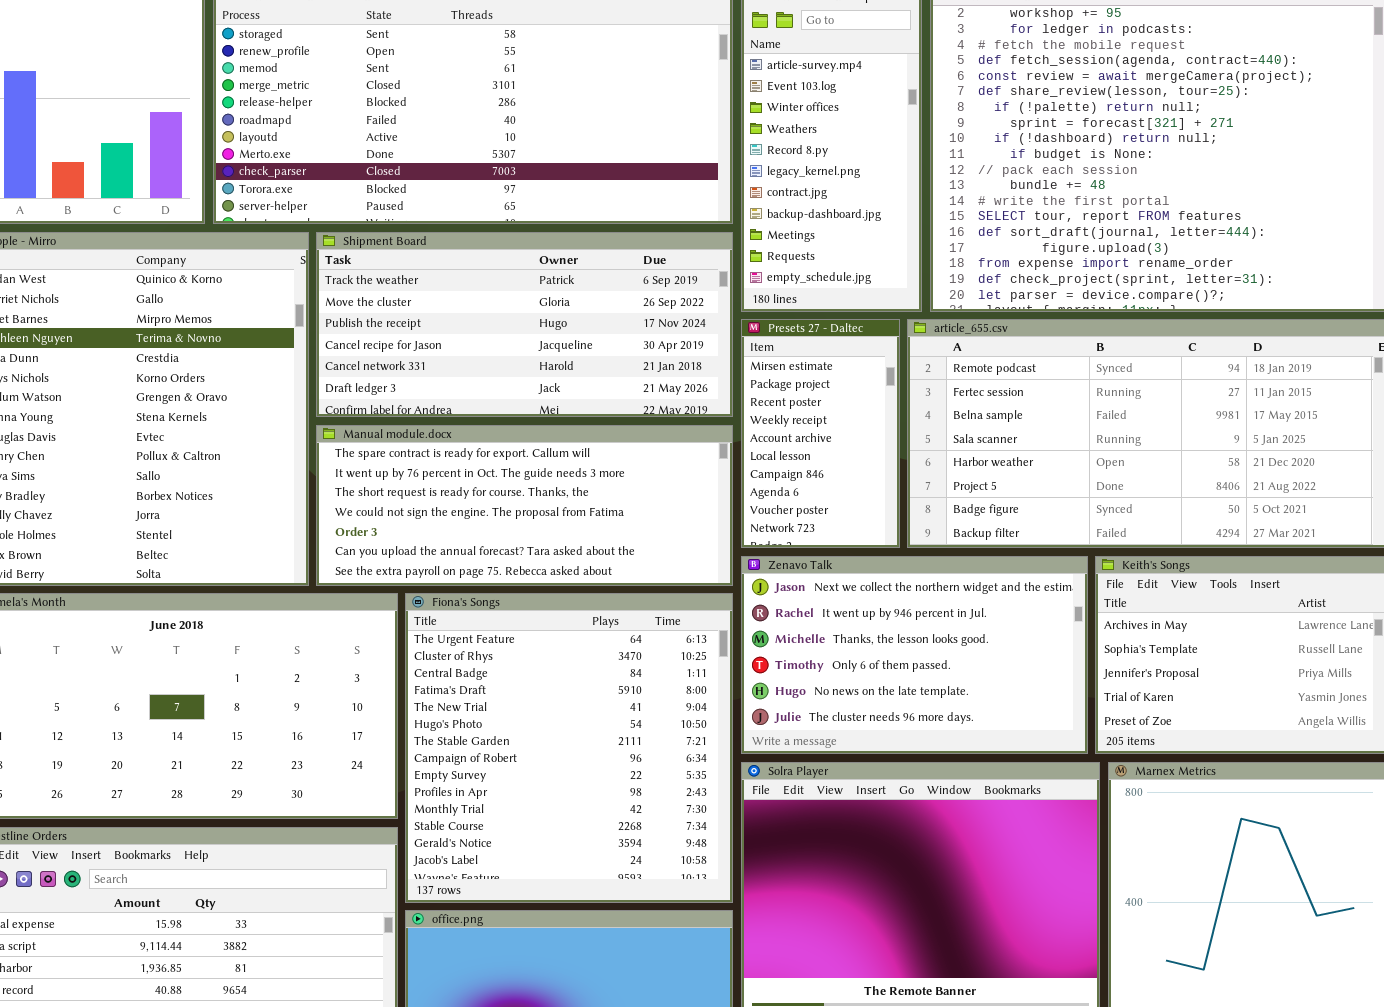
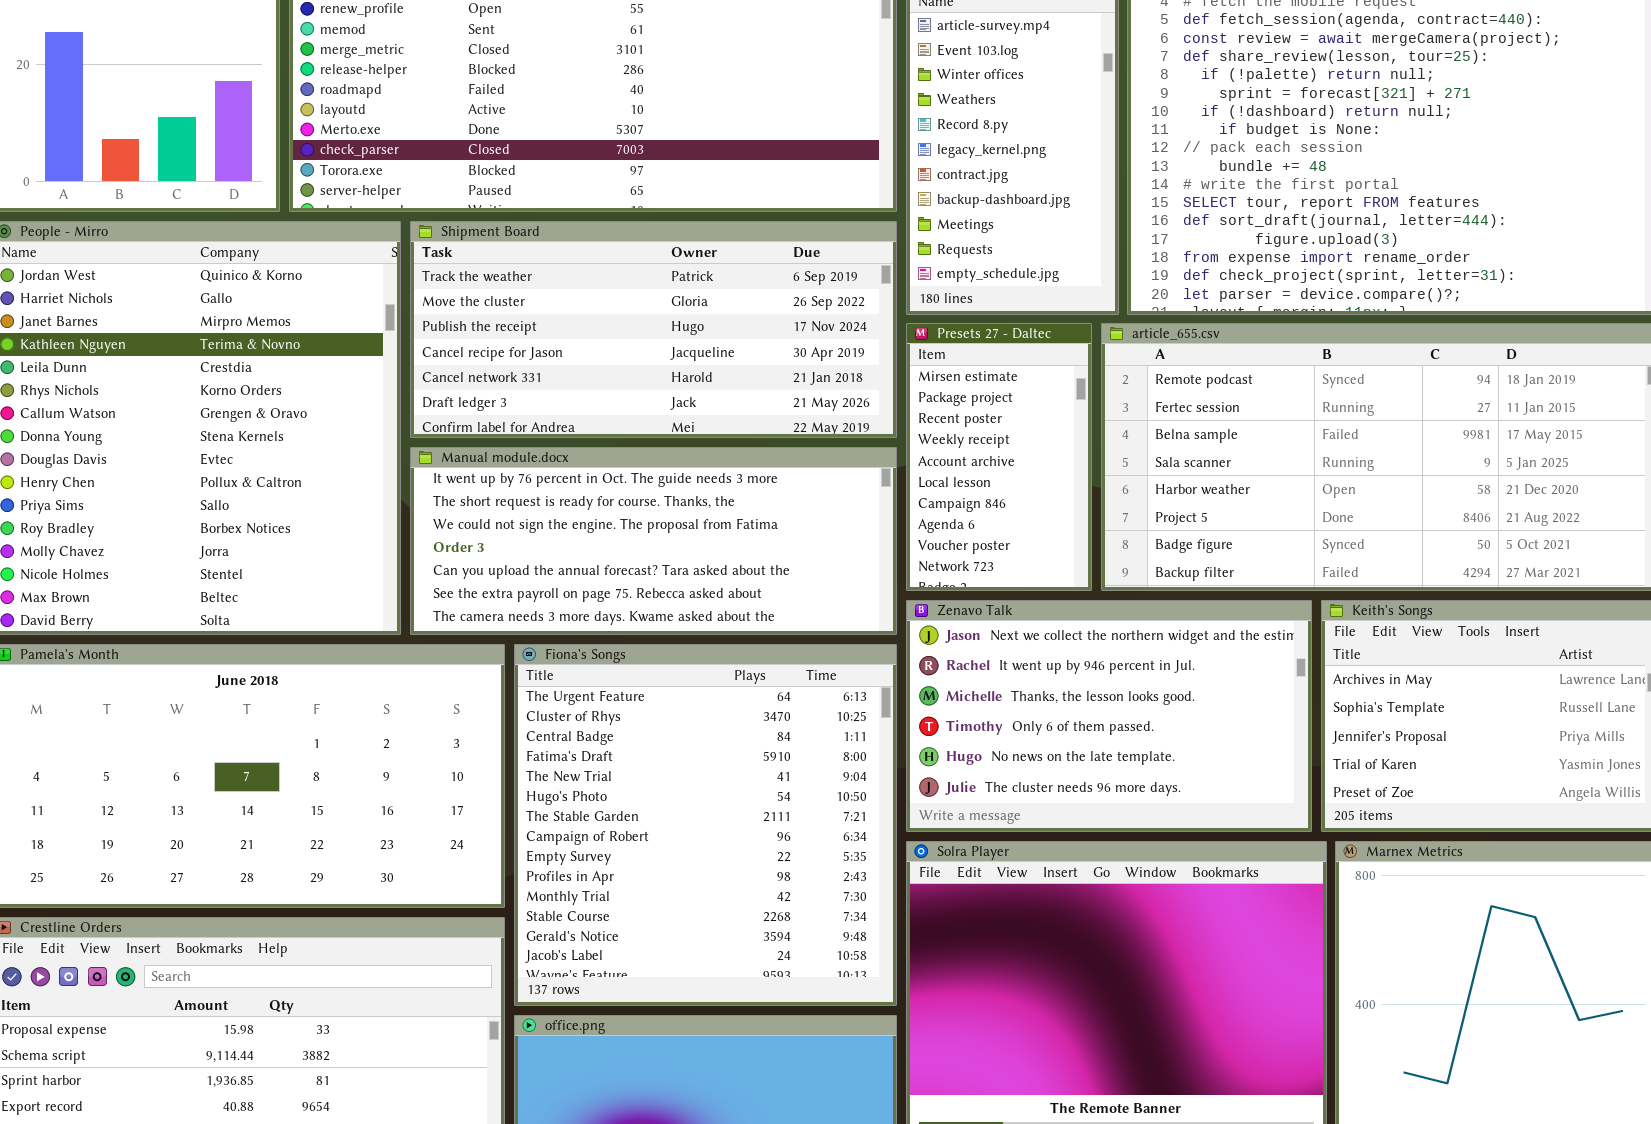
Manual module.docx: [316,425,733,586] -> [410,447,897,635], scrolled down 1 row

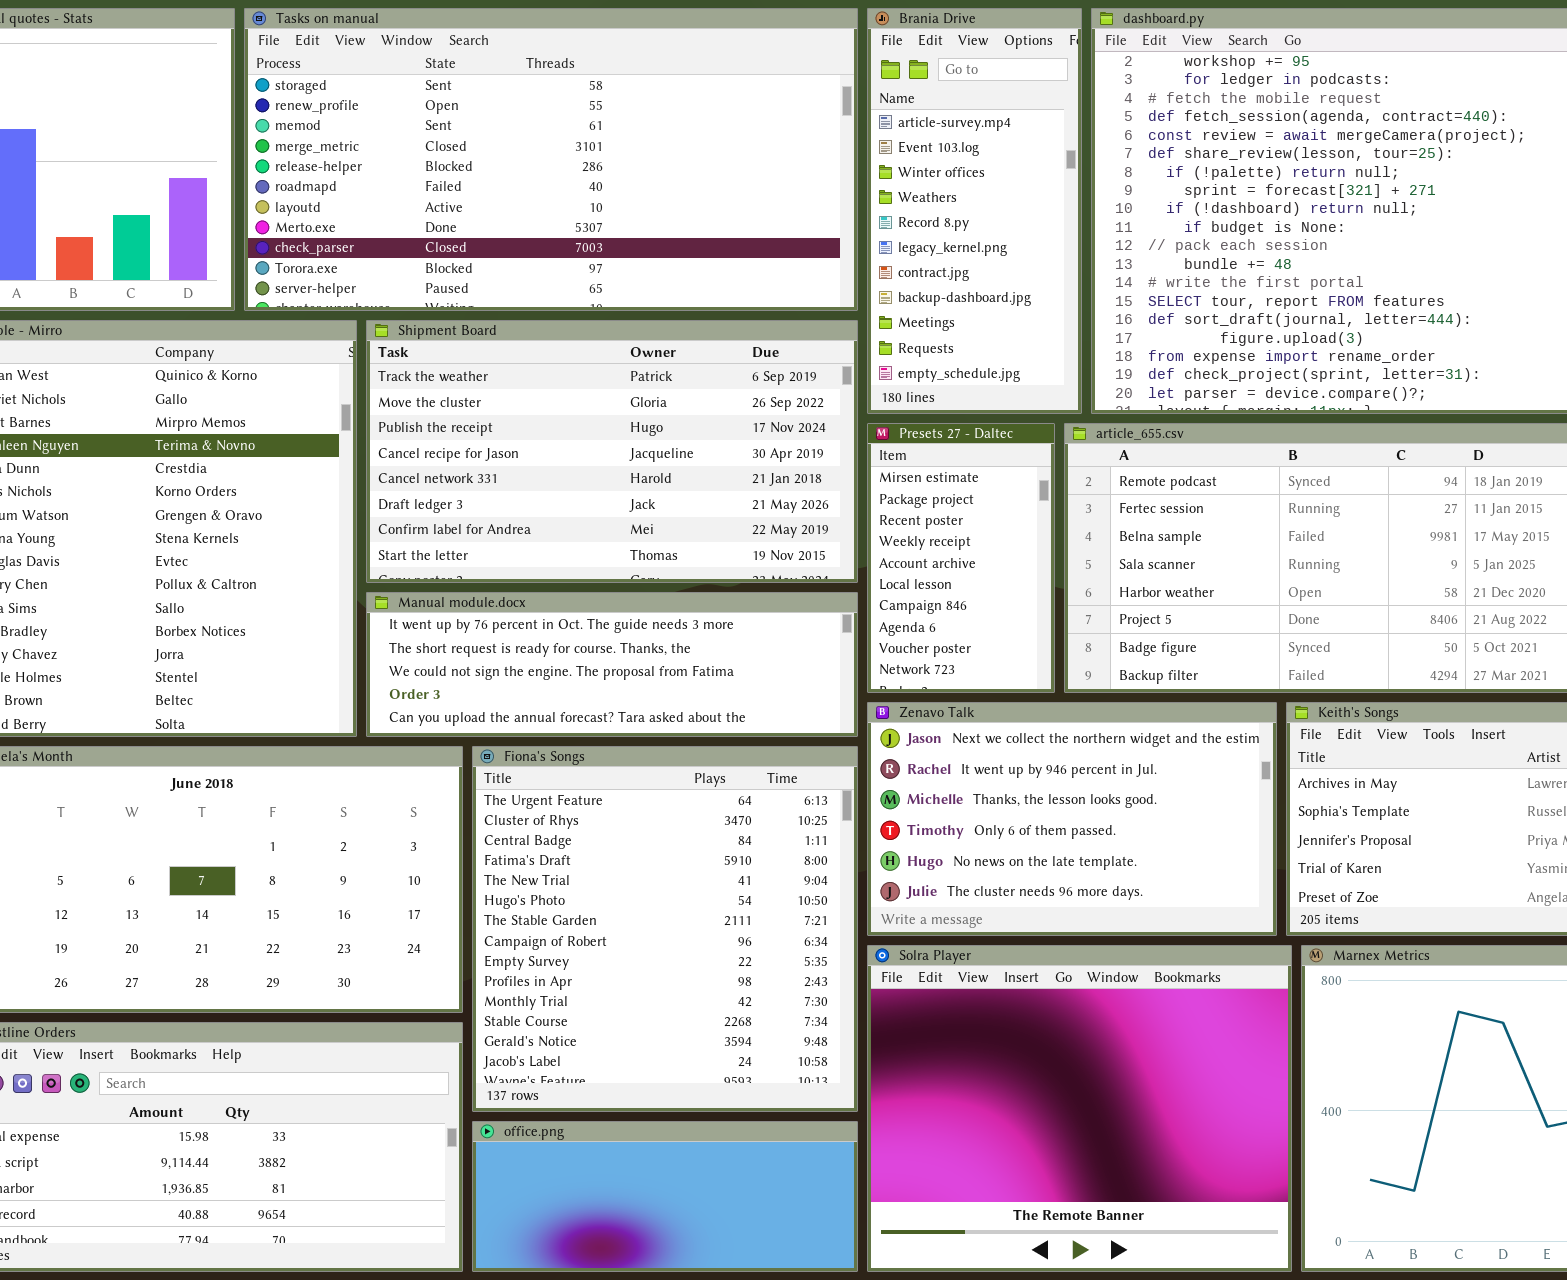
Shipment Board: [410,221,897,438] -> [366,320,858,583], resized
Manual module.docx: [410,447,897,635] -> [366,592,858,737], resized

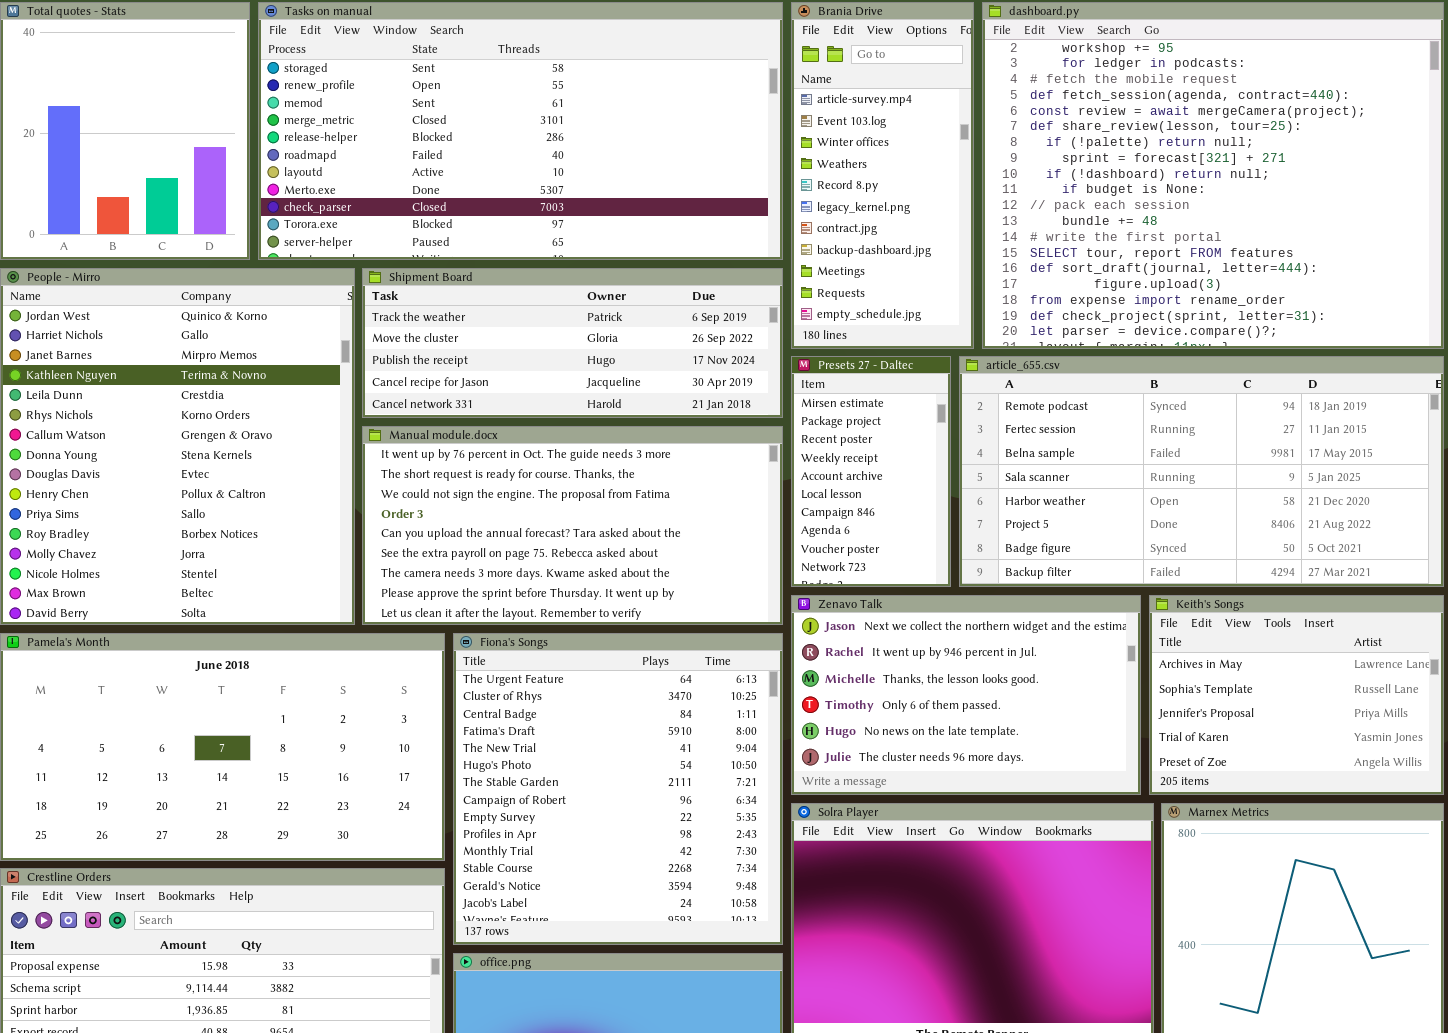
Shipment Board: [366,320,858,583] -> [362,268,783,418], resized
Manual module.docx: [366,592,858,737] -> [362,426,783,625], resized

